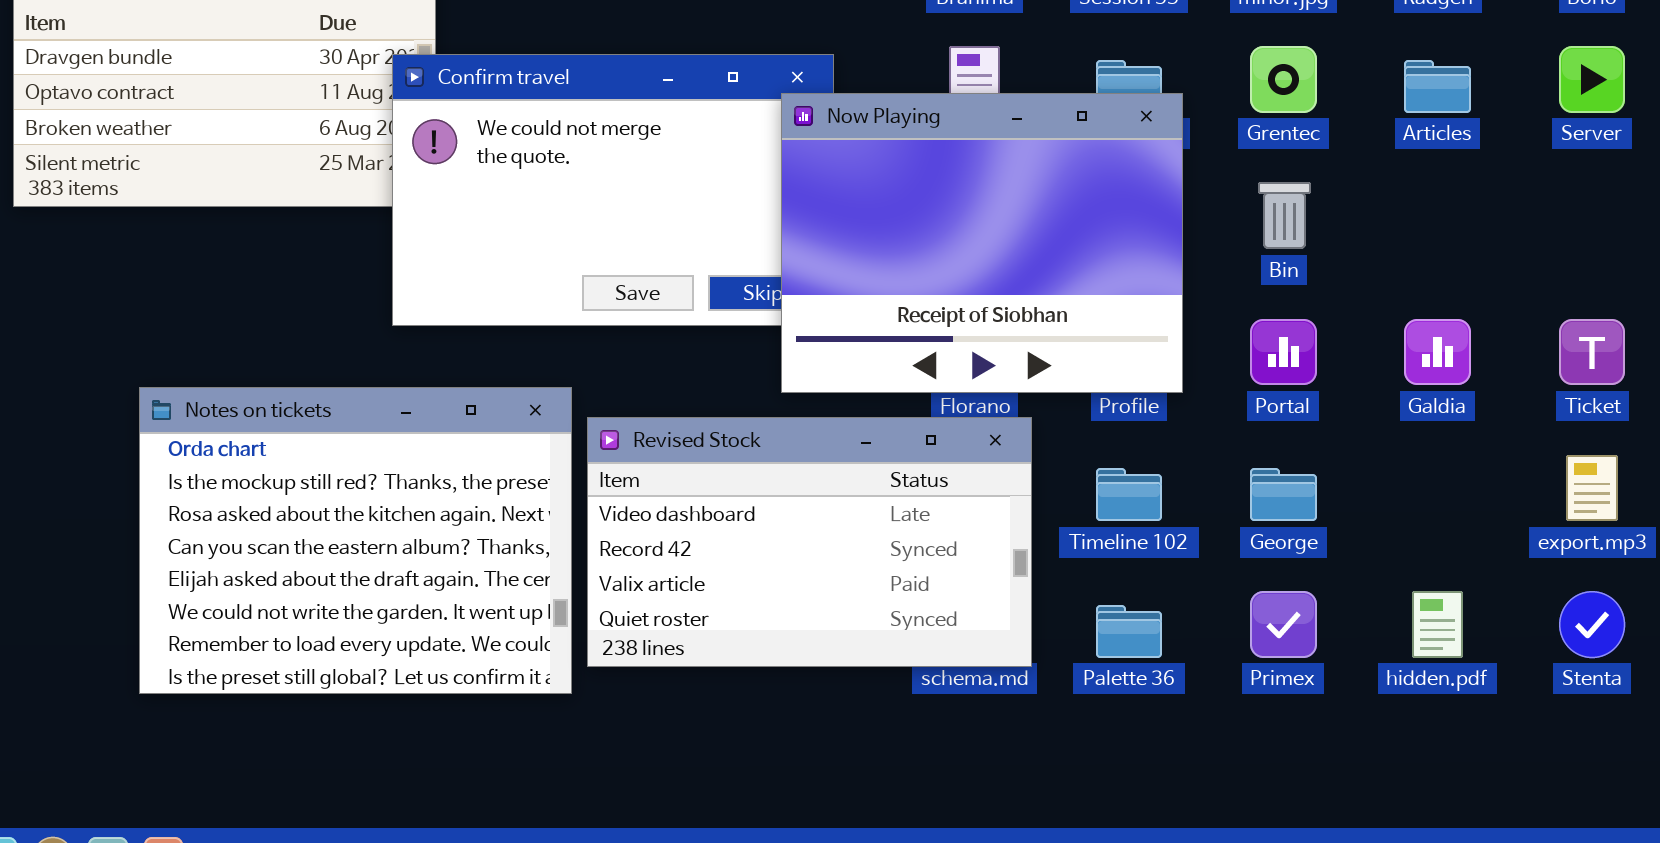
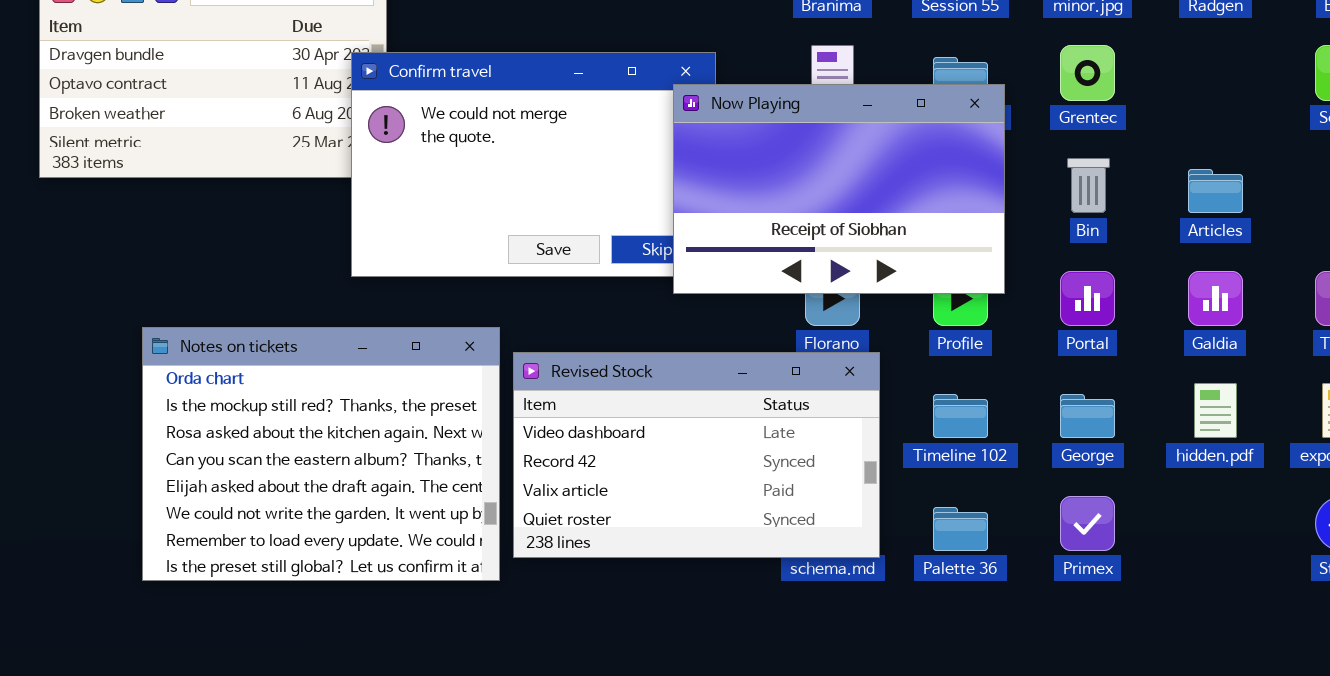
Articles: [1404,60,1471,113] -> [1188,169,1243,213], moved
Now Playing: [781,93,1183,393] -> [673,84,1005,294], resized
hidden.pdf: [1412,591,1463,658] -> [1194,383,1237,438], moved

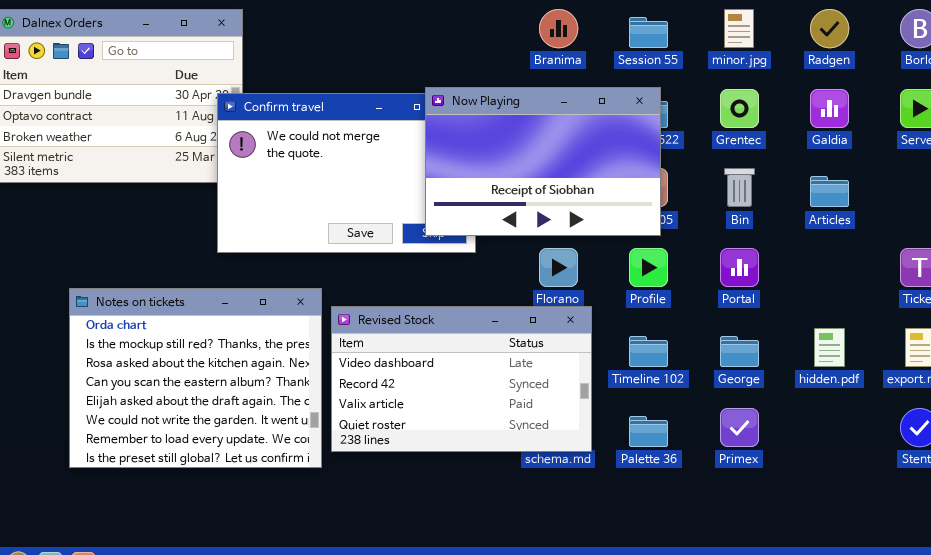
Now Playing: [673,84,1005,294] -> [425,87,661,236], moved
Galdia: [1188,271,1243,326] -> [810,89,849,128], moved

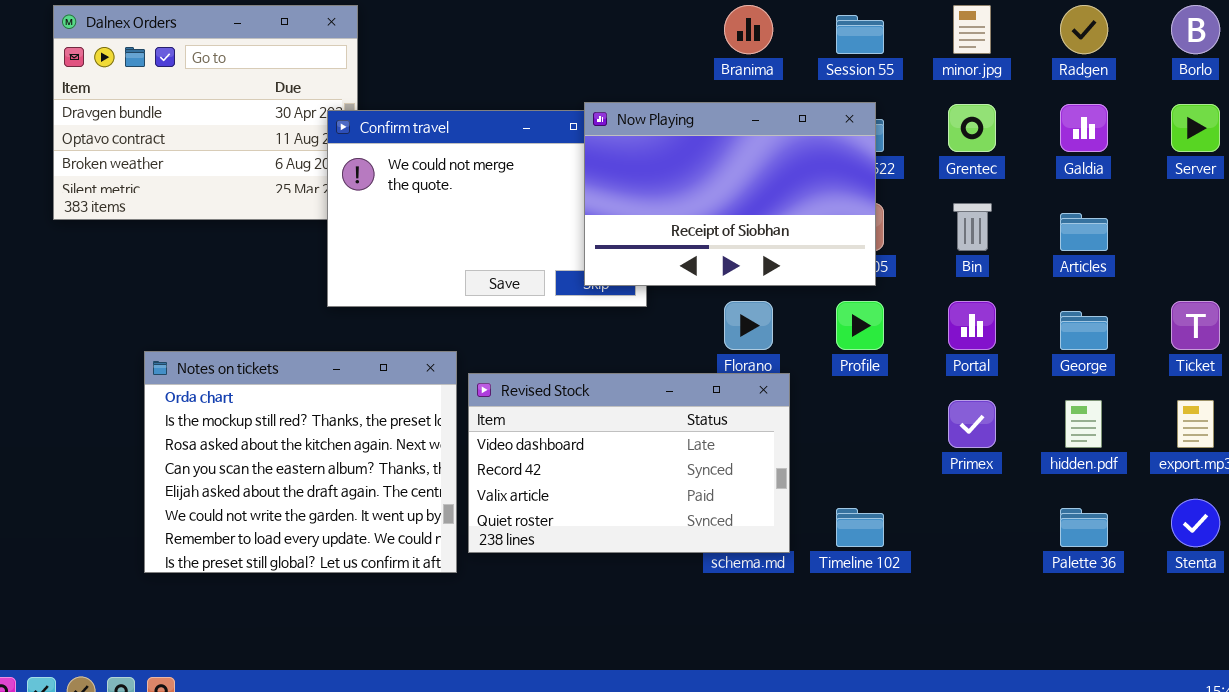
Timeline 102: [629,336,668,367] -> [836,508,884,547], moved
George: [720,336,759,367] -> [1060,311,1108,350], moved
Primex: [720,408,759,447] -> [948,400,996,448], moved
Palette 36: [629,416,668,447] -> [1060,508,1108,547], moved

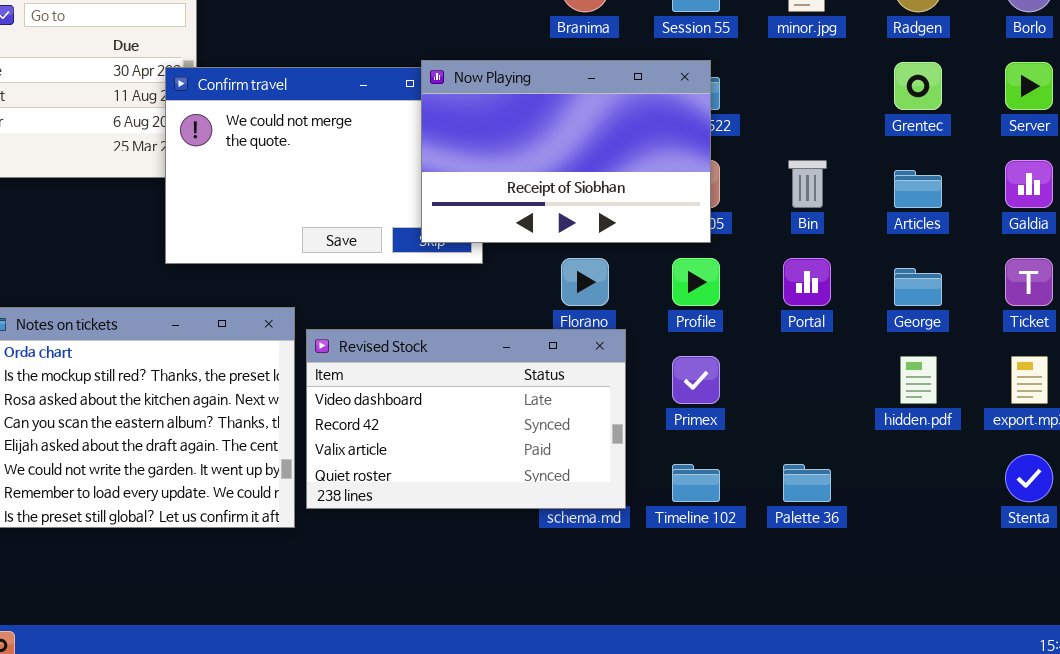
Grentec: [948,104,996,152] -> [894,62,942,110], moved
Galdia: [1060,104,1108,152] -> [1005,160,1053,208], moved
Primex: [948,400,996,448] -> [672,356,720,404], moved
Palette 36: [1060,508,1108,547] -> [783,464,831,502], moved

